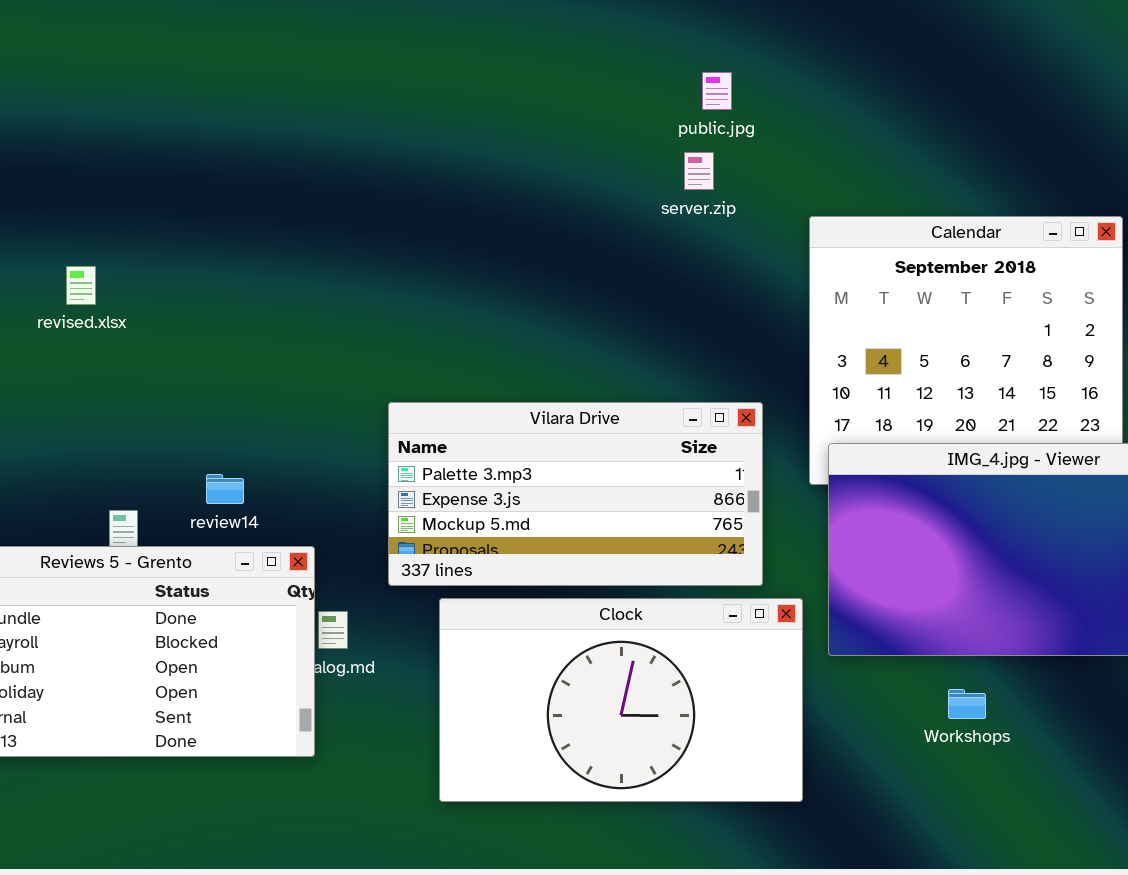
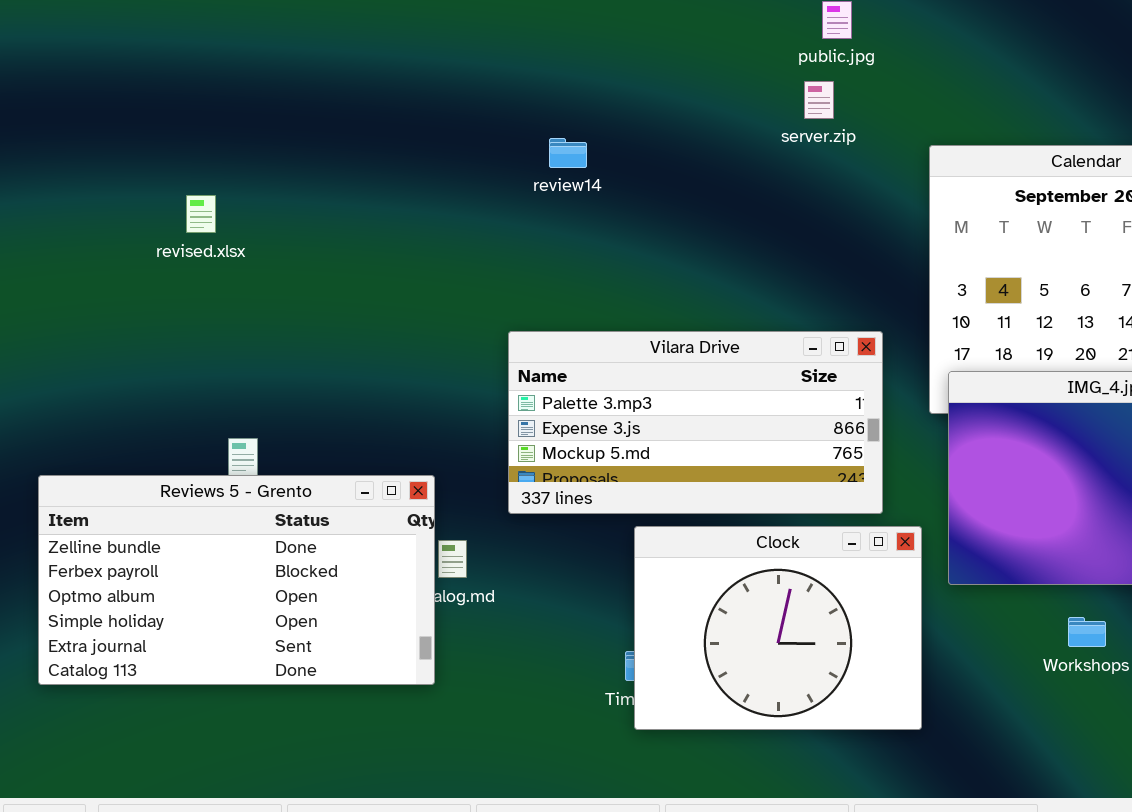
review14: [206,474,244,504] -> [549,138,587,168], moved
Clock: [439,598,803,802] -> [634,526,922,730], resized

